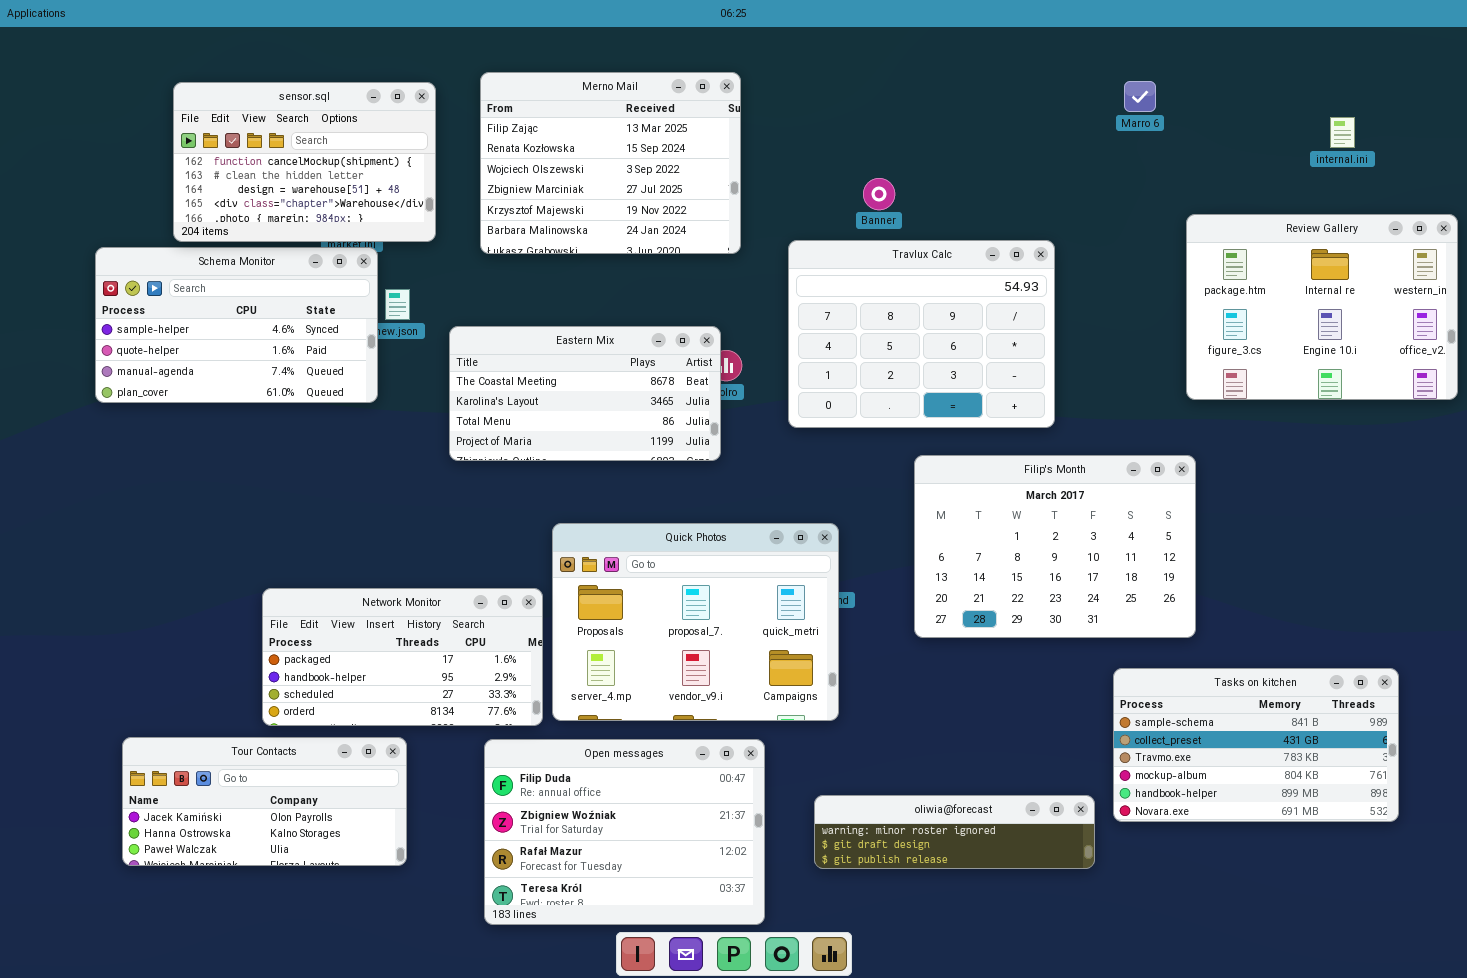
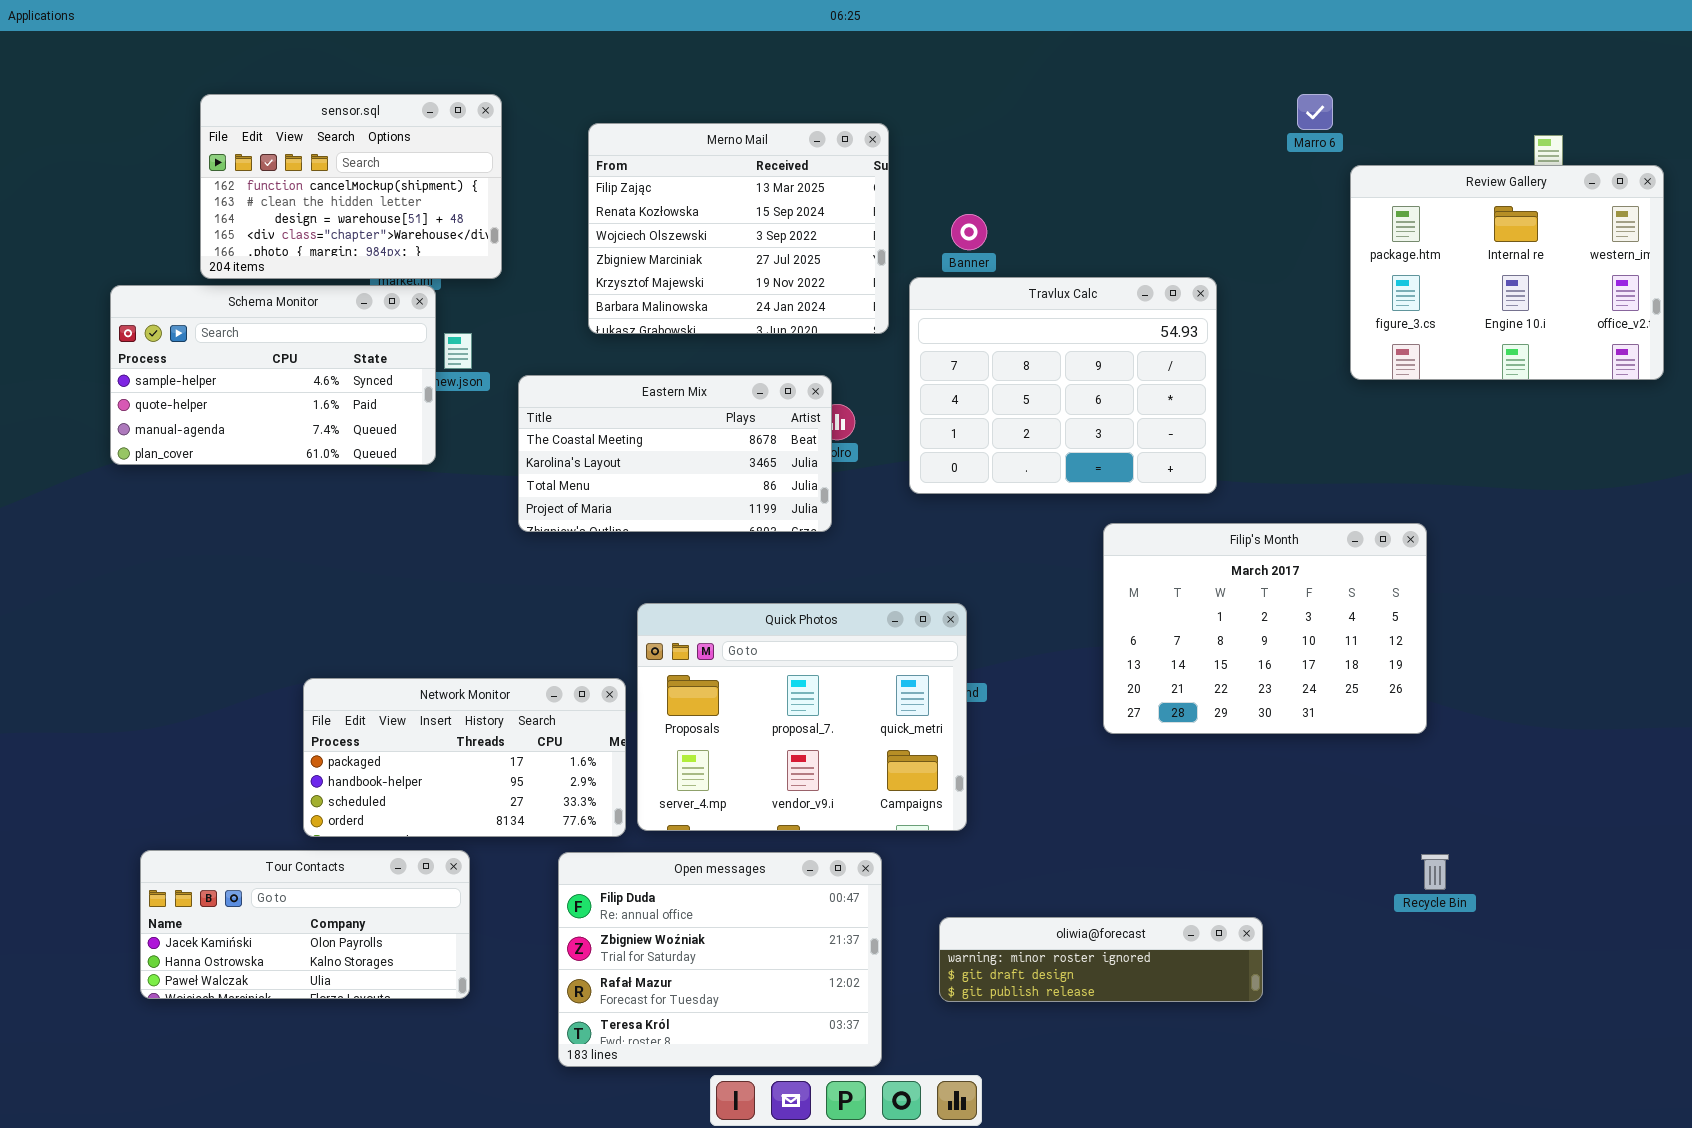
Merno Mail: [480,72,741,254] -> [588,123,889,334], moved
Banner: [863,178,895,210] -> [951,214,987,250], moved
Review Gallery: [1186,214,1458,400] -> [1350,165,1664,380], moved
Filip's Month: [914,455,1196,638] -> [1103,523,1427,734], moved
Tasks on kitchen: [1113,668,1399,822] -> none, closed

